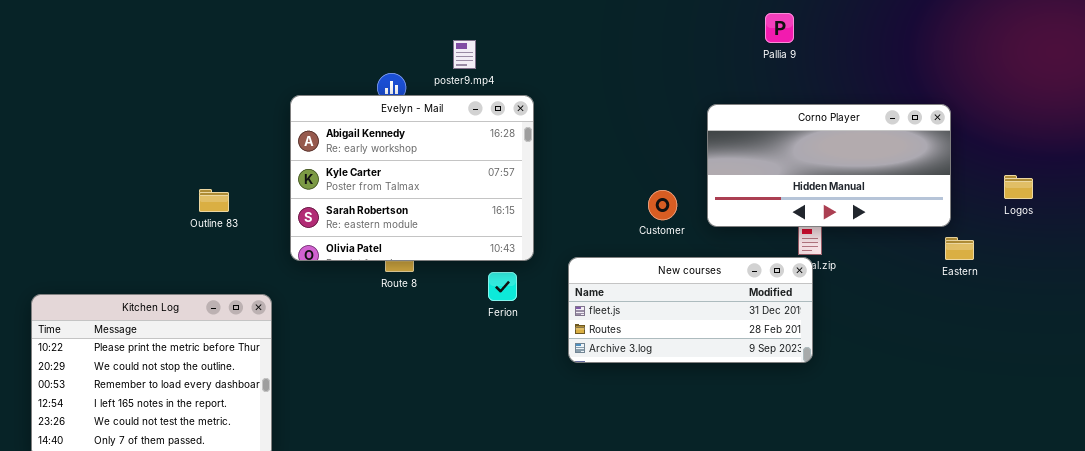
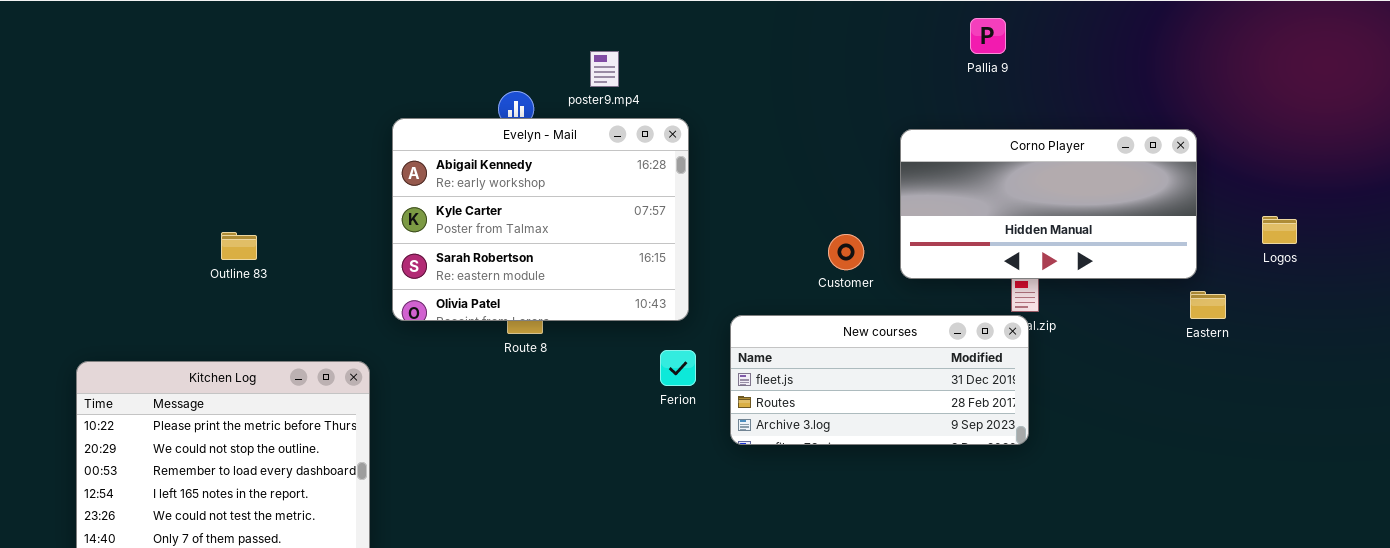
Outline 83: [199,189,229,212] -> [221,232,257,260], moved
Ferion: [488,272,517,301] -> [660,350,696,386], moved

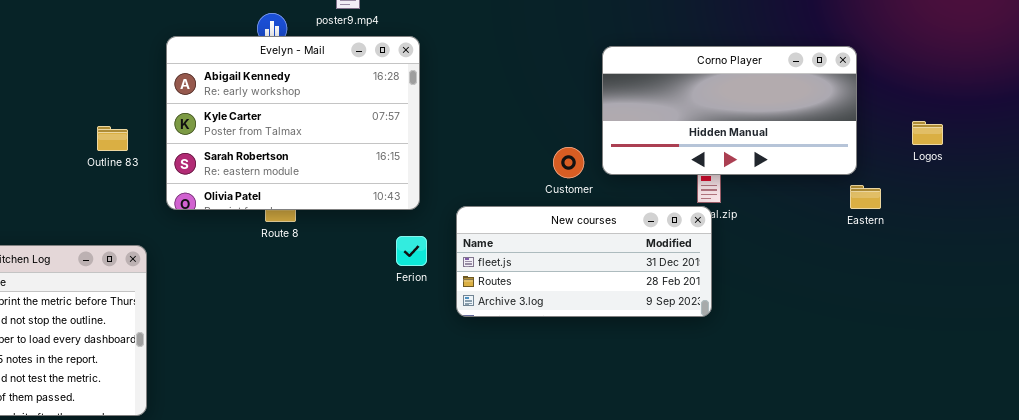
Outline 83: [221,232,257,260] -> [97,126,128,151], moved
Customer: [828,234,864,270] -> [553,147,584,178], moved

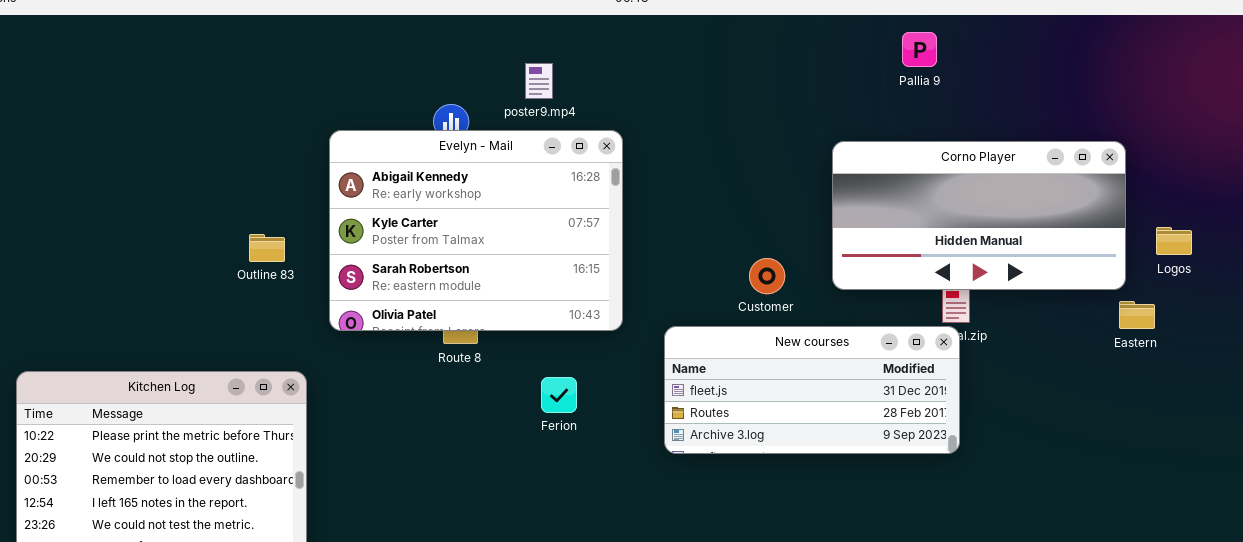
Logos: [912,121,943,145] -> [1156,227,1192,255], moved
Customer: [553,147,584,178] -> [749,258,785,294], moved
Ferion: [396,236,427,266] -> [541,377,577,413], moved

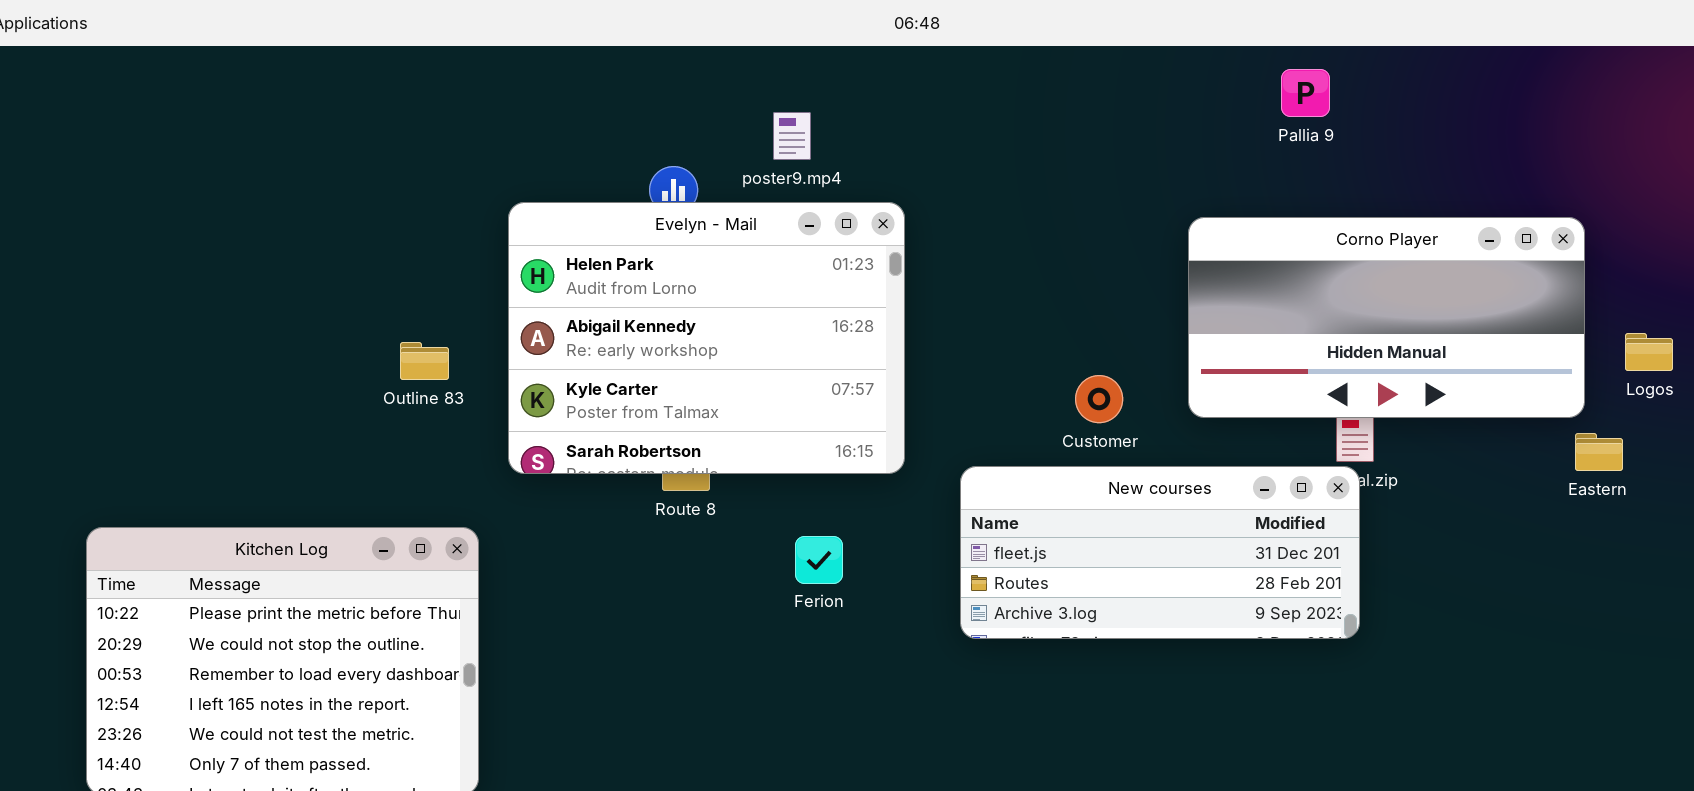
Evelyn - Mail: [329,130,623,331] -> [508,202,905,474], scrolled up 1 row

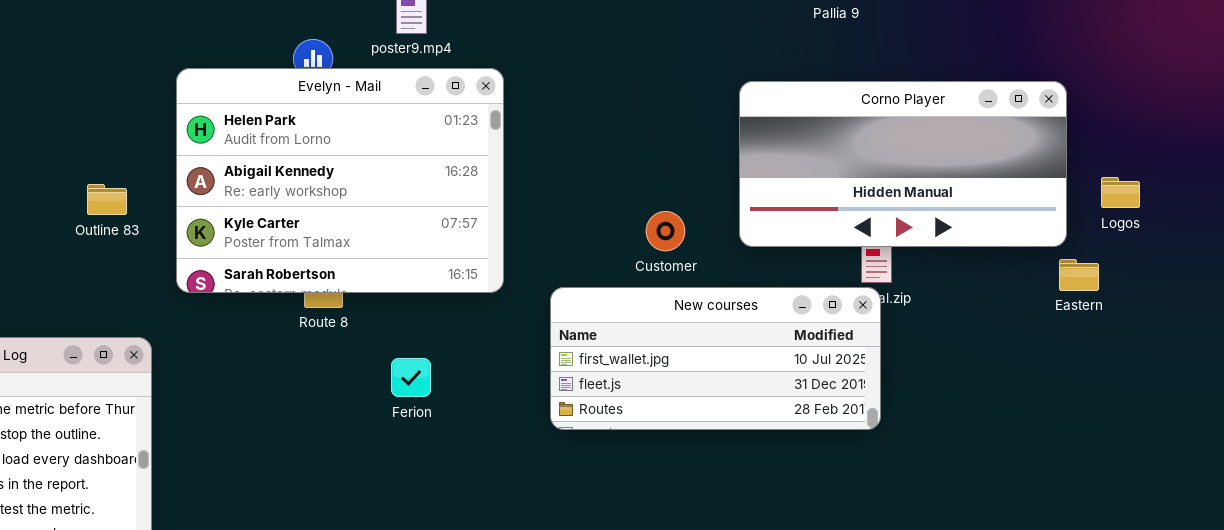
New courses: [960,466,1360,639] -> [550,287,881,430], scrolled up 1 row
Ferion: [795,536,843,584] -> [391,358,431,397], moved

